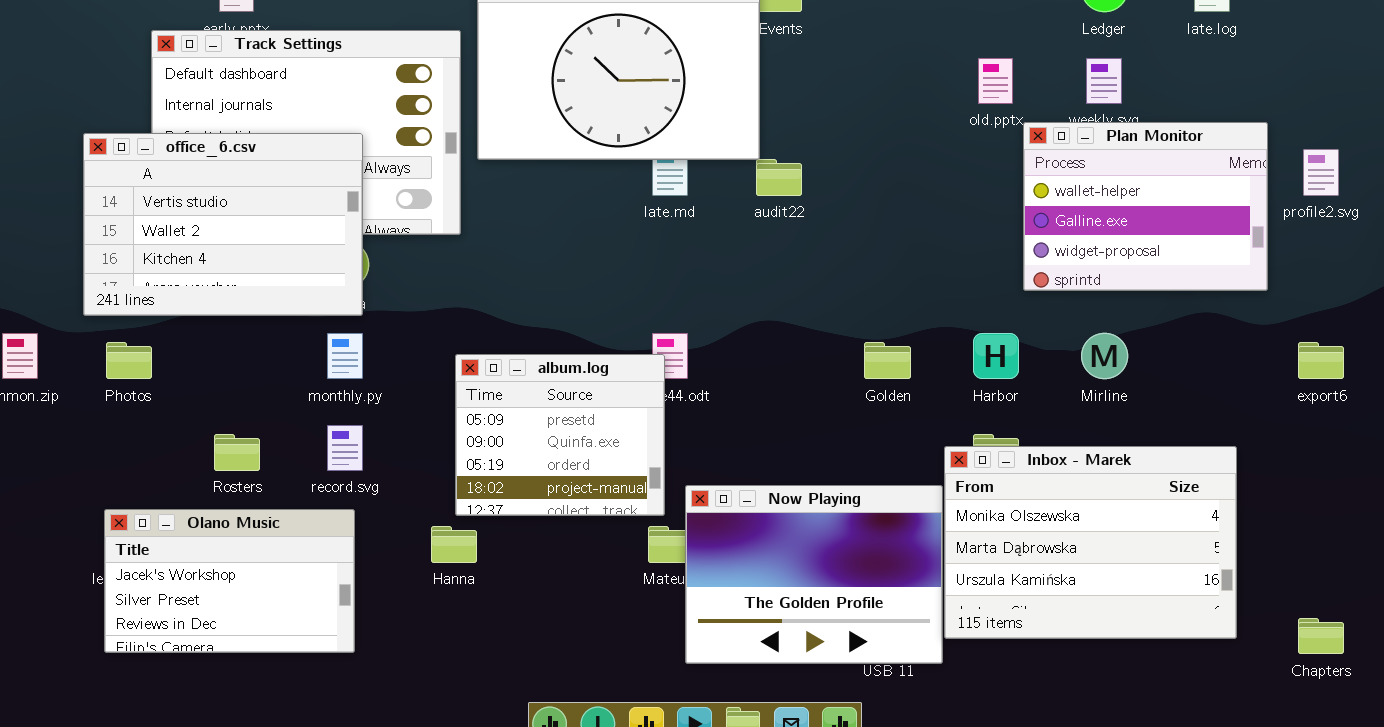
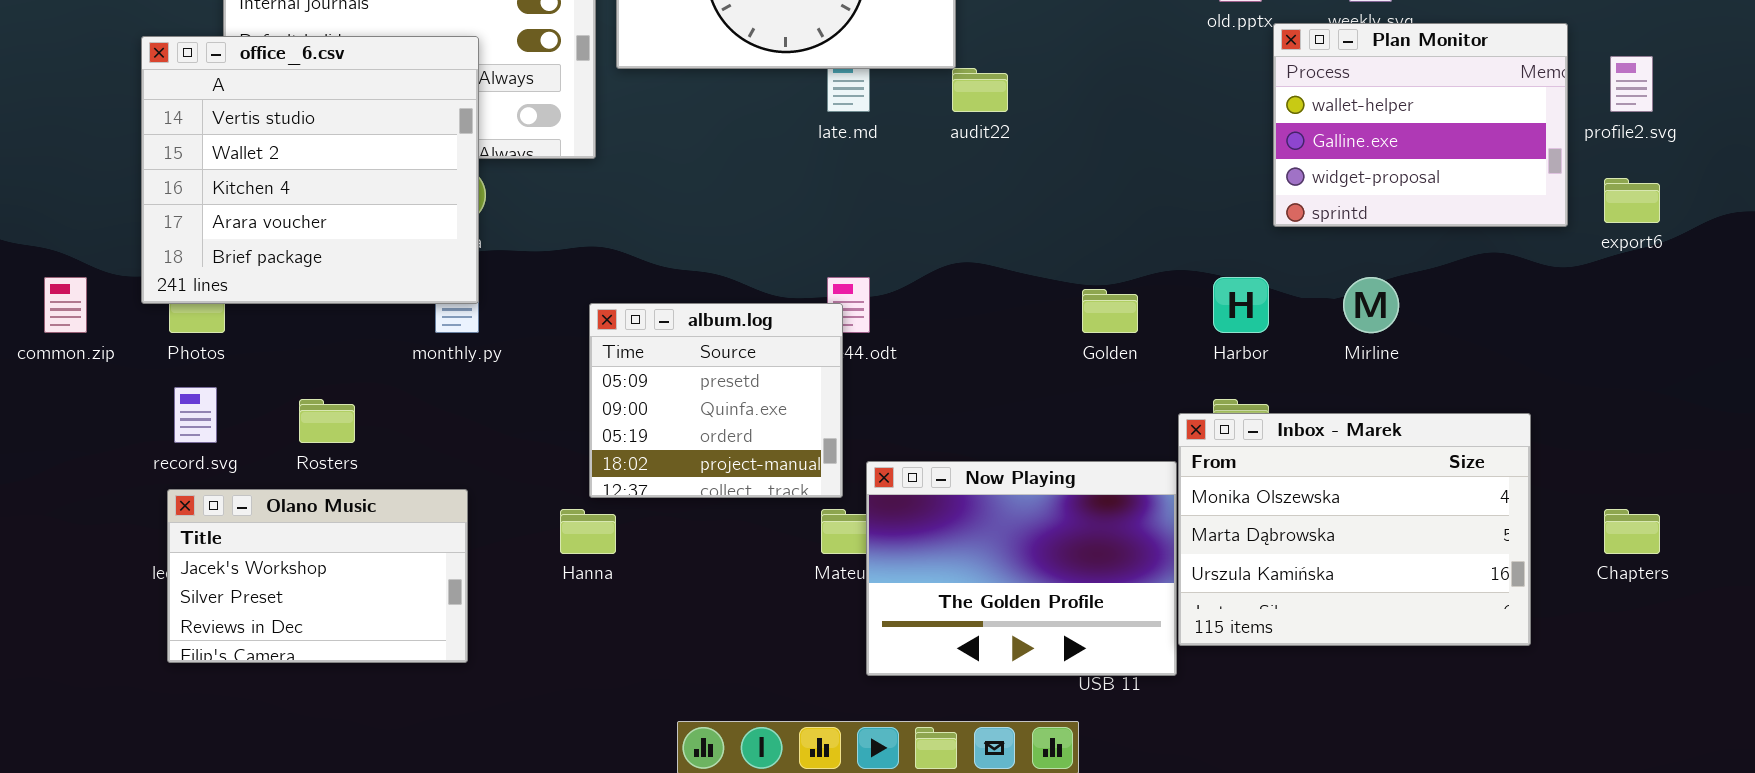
office_6.csv: [83,133,363,316] -> [141,36,479,304], resized
export6: [1298,342,1344,379] -> [1604,178,1660,223], moved
record.svg: [327,425,363,471] -> [174,387,217,443], moved
Chapters: [1298,618,1344,654] -> [1604,509,1660,554], moved

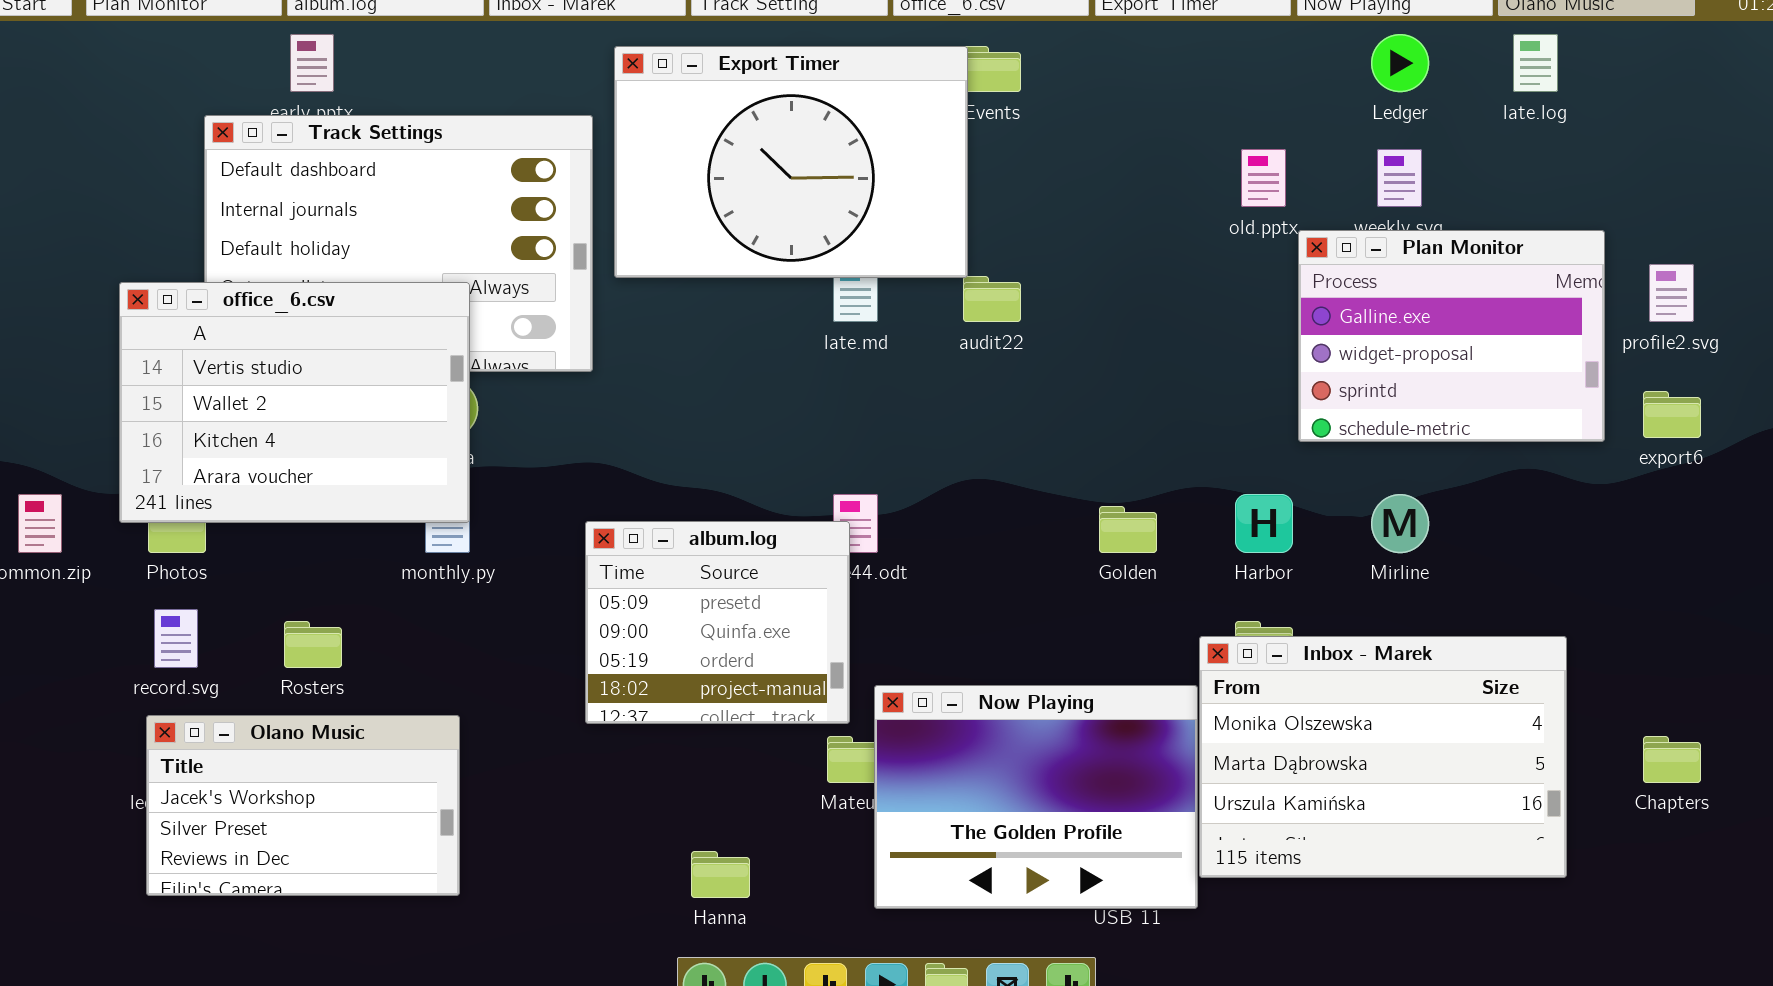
Plan Monitor: [1273,23,1568,227] -> [1298,230,1605,442], scrolled down 1 row
office_6.csv: [141,36,479,304] -> [119,282,470,523], resized
Hanna: [560,509,616,554] -> [691,851,750,898], moved

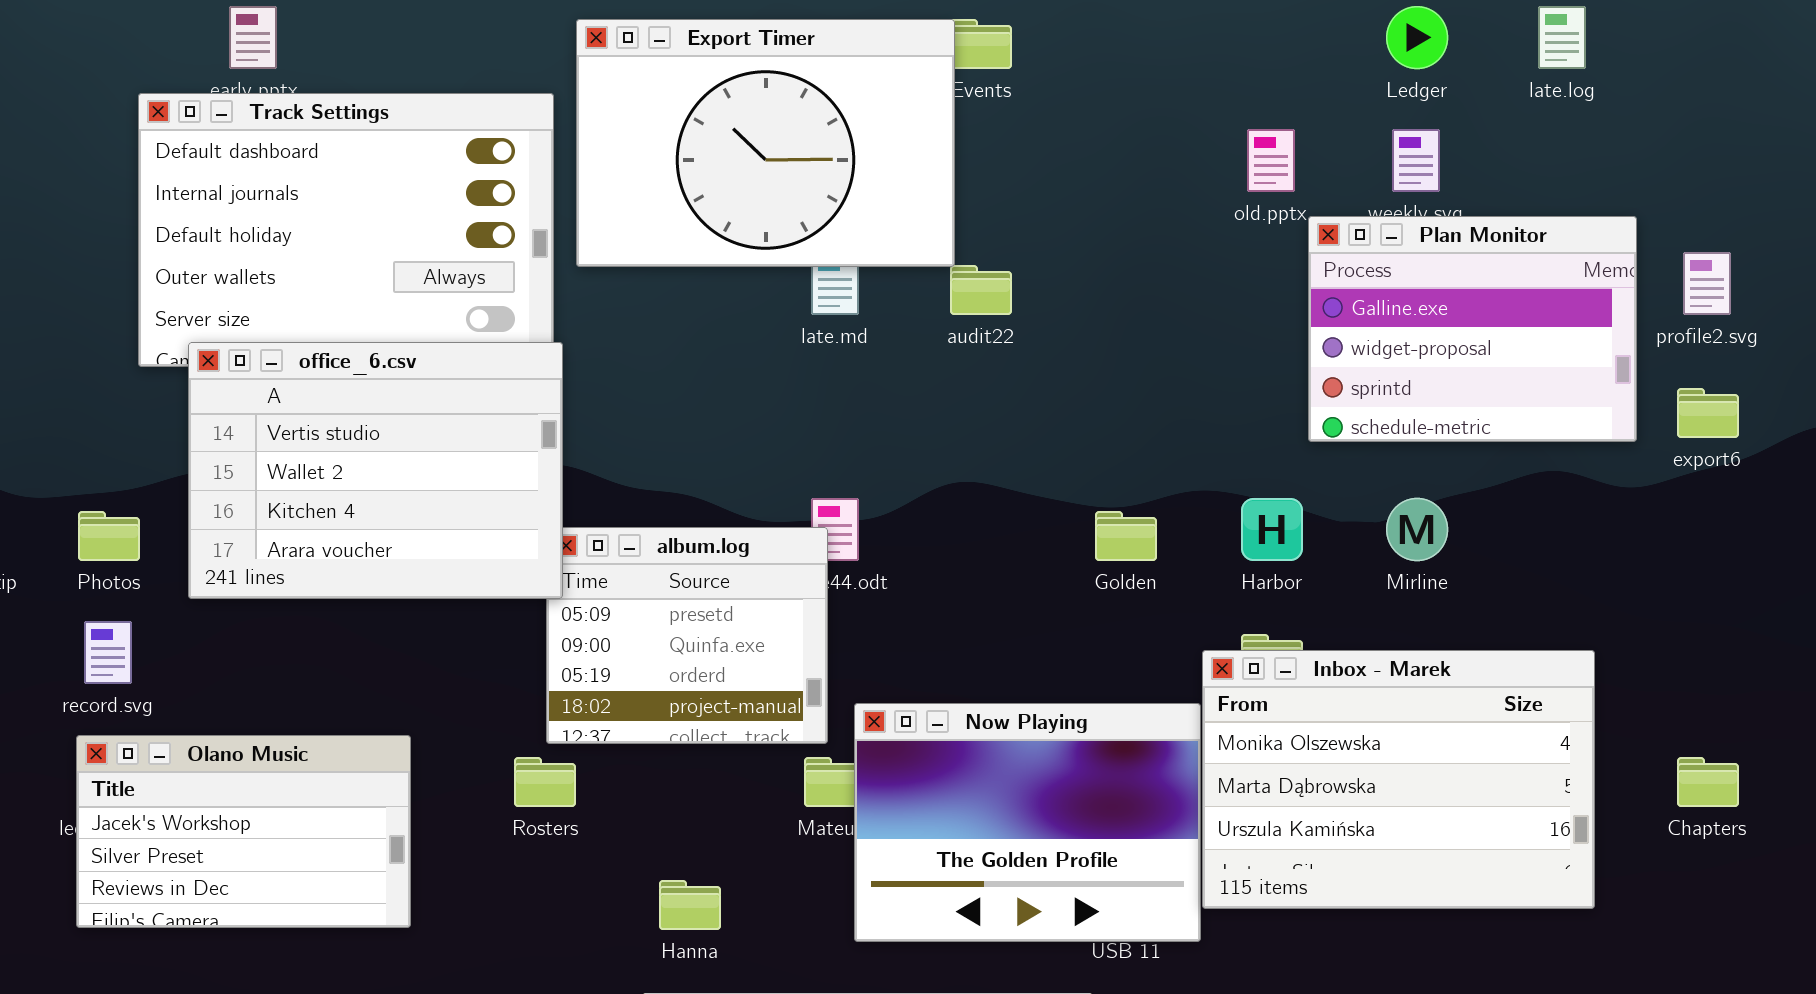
office_6.csv: [119,282,470,523] -> [188,342,563,599], moved
Rosters: [284,621,342,668] -> [514,757,576,807], moved

